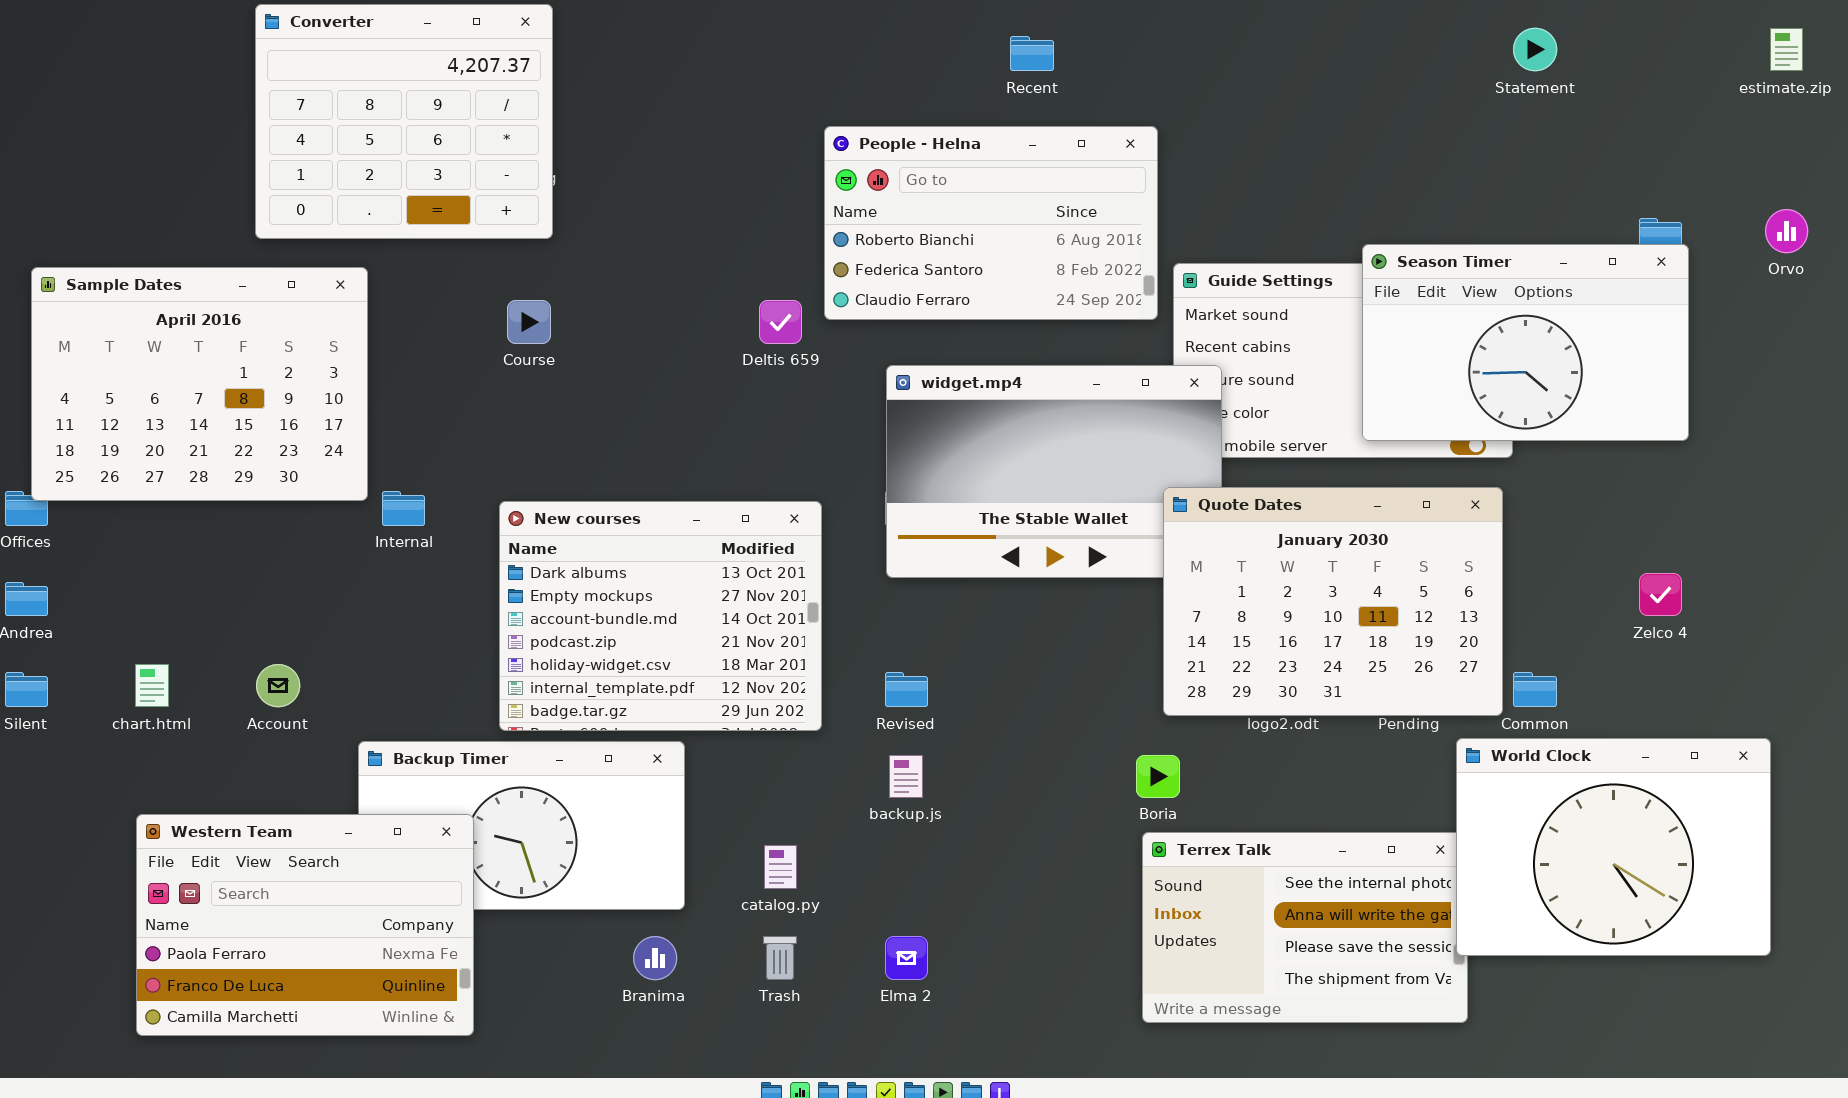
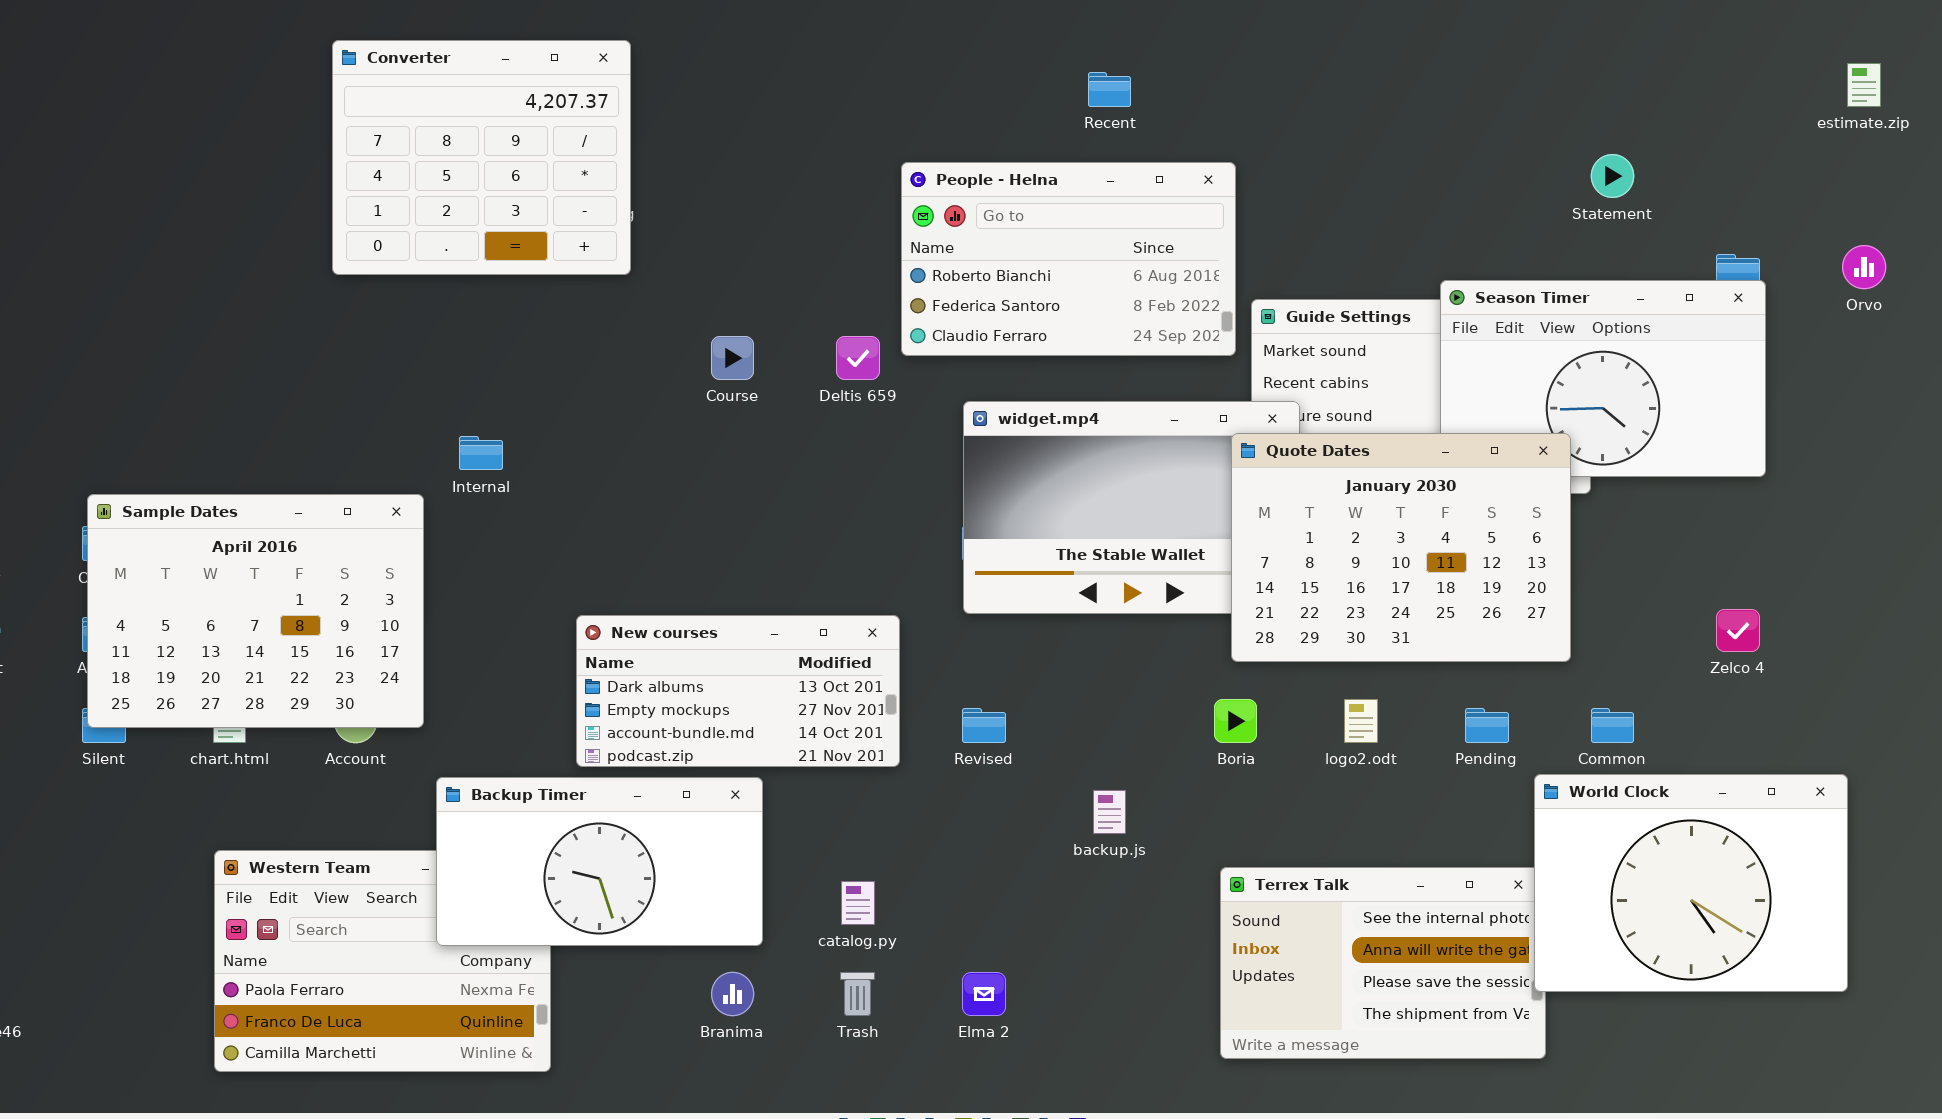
Statement: [1513,28,1557,71] -> [1591,154,1634,198], moved
Sample Dates: [31,267,368,501] -> [87,494,424,728], moved
Course: [507,300,551,344] -> [711,336,754,380], moved
Quote Dates: [1163,487,1503,716] -> [1231,433,1571,662], moved
Internal: [382,491,425,526] -> [459,436,503,470], moved
New courses: [499,501,822,731] -> [576,615,900,767], resized
Backup Timer: [358,741,685,910] -> [436,777,763,946], raised
backup.js: [889,755,923,798] -> [1093,790,1126,834], moved
Boria: [1136,755,1180,798] -> [1214,699,1257,743], moved

